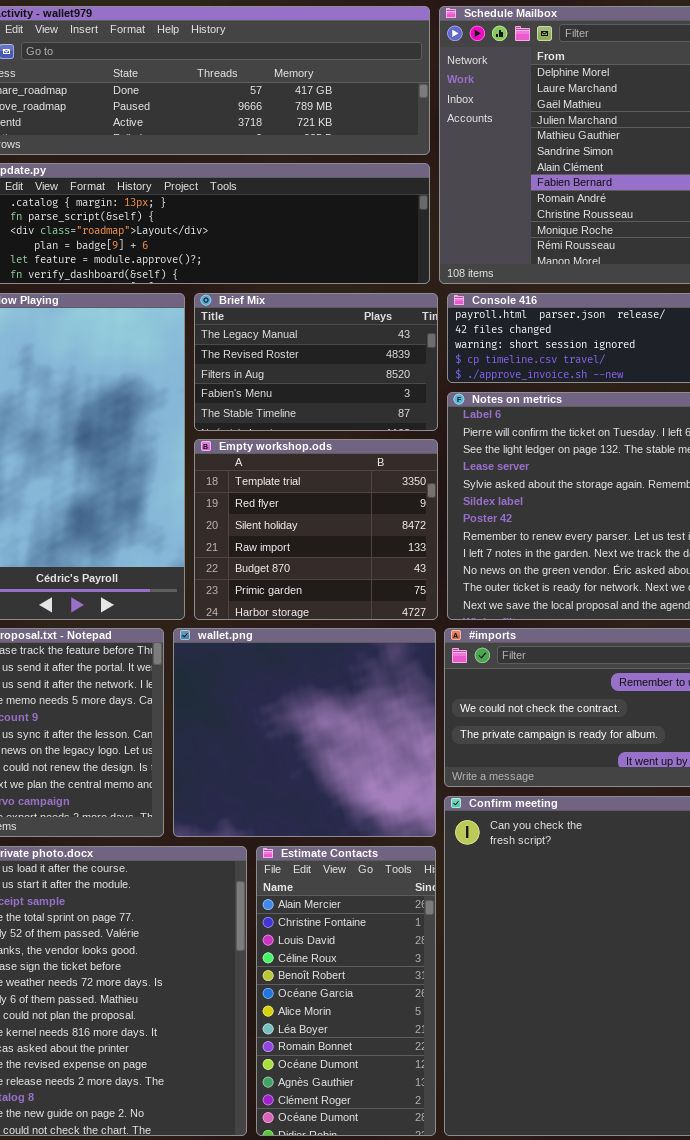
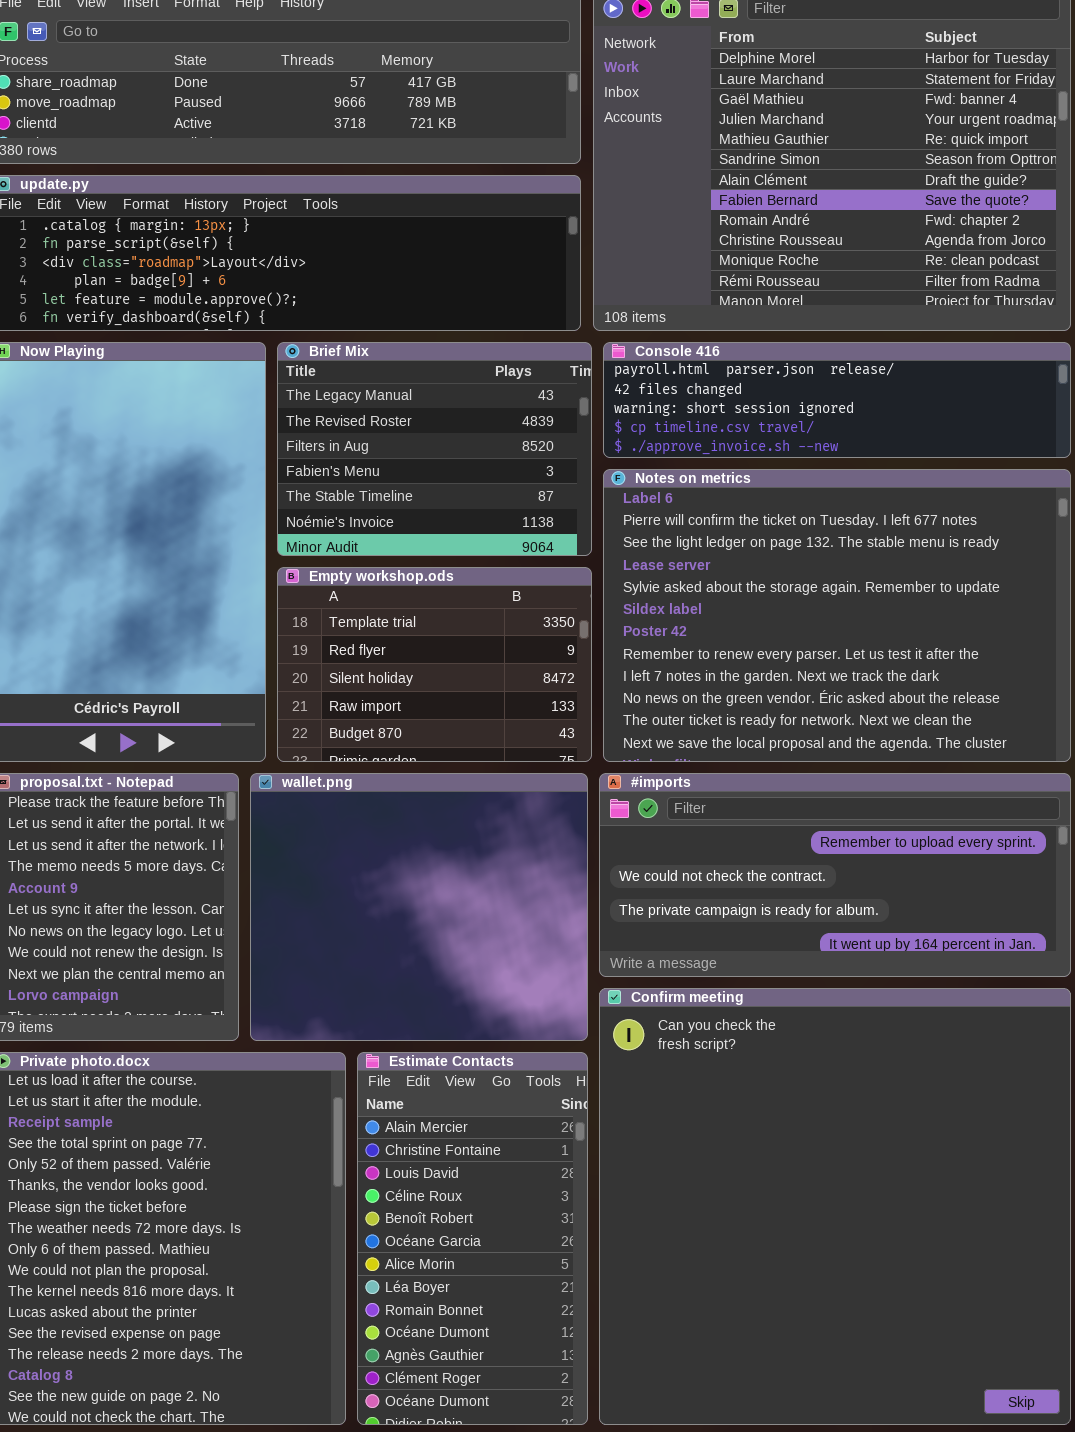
Brief Mix: [194,293,438,431] -> [277,342,592,556], resized
Empty workshop.ods: [194,439,438,620] -> [277,567,592,762], resized

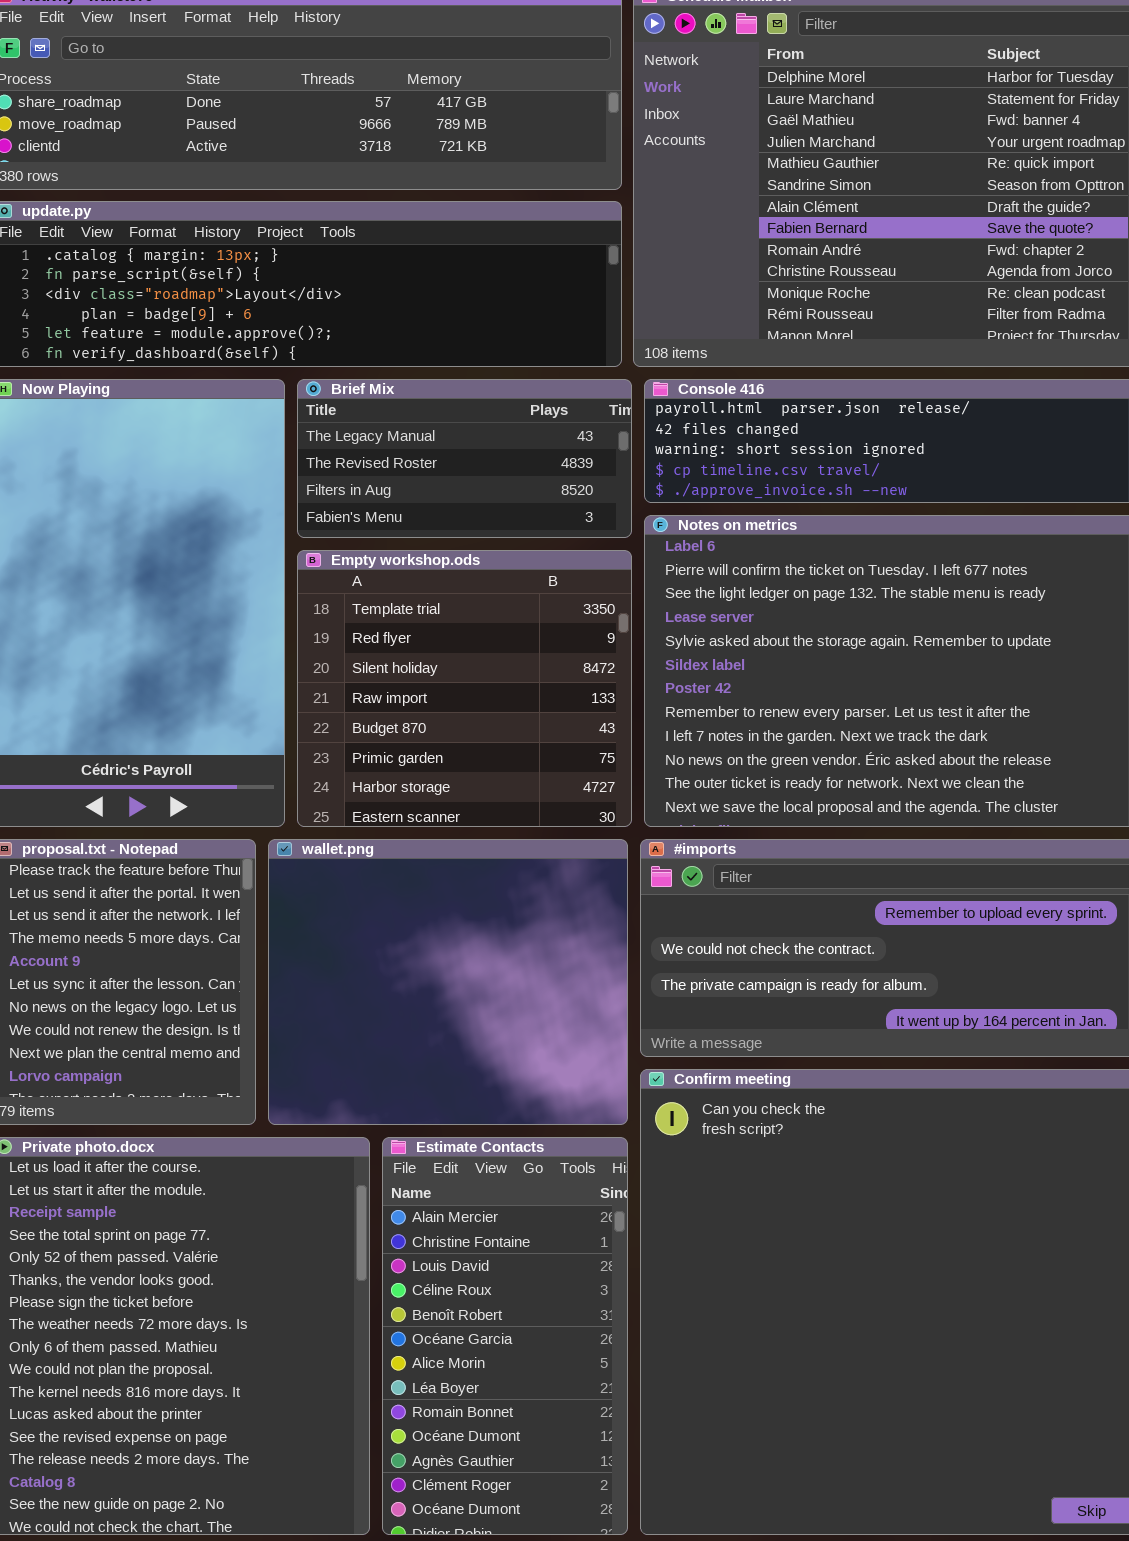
Brief Mix: [277,342,592,556] -> [297,379,632,538], resized
Empty workshop.ods: [277,567,592,762] -> [297,550,632,827], resized

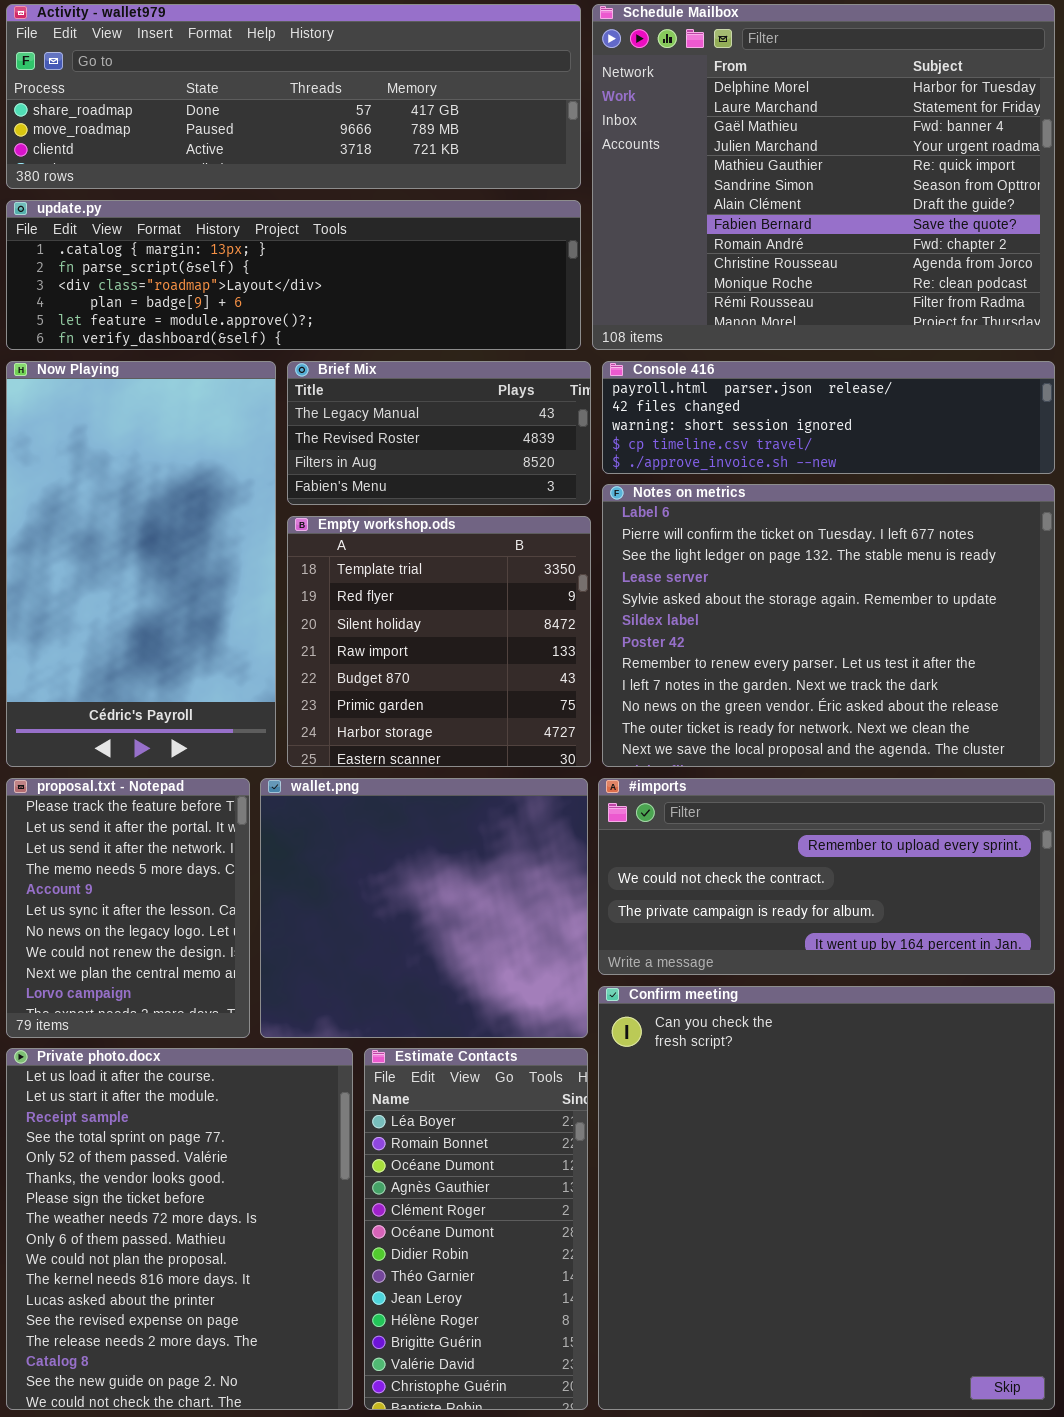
Estimate Contacts: [382,1137,628,1535] -> [364,1048,588,1410], scrolled down 7 rows

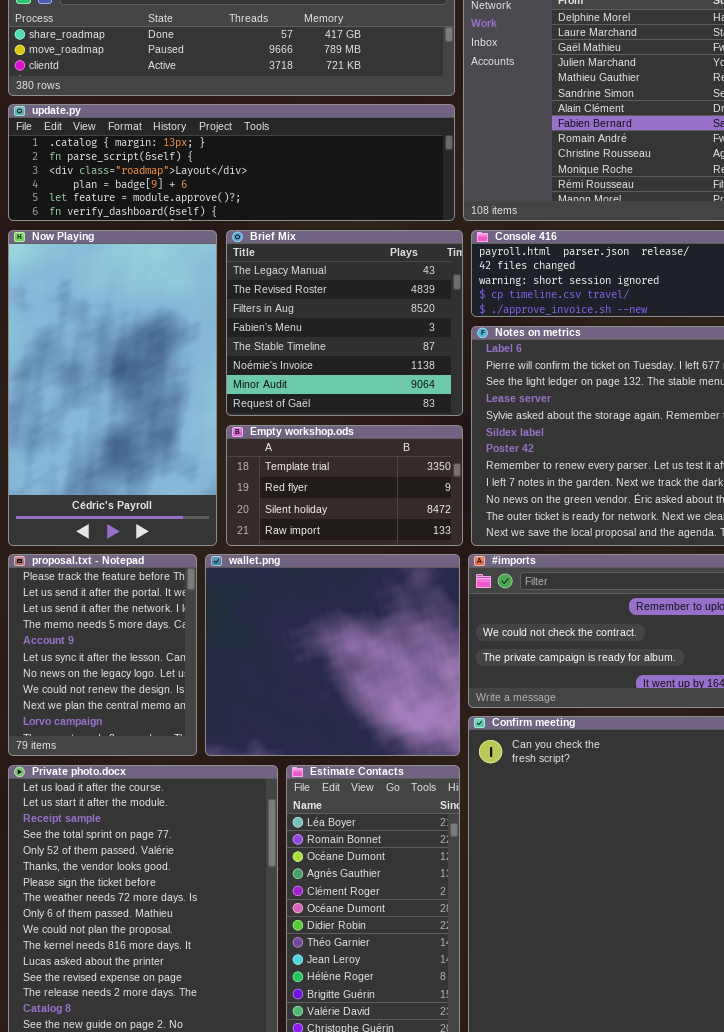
Brief Mix: [287,361,591,505] -> [226,230,463,416], resized
Empty workshop.ods: [287,516,591,767] -> [226,425,463,546], resized

